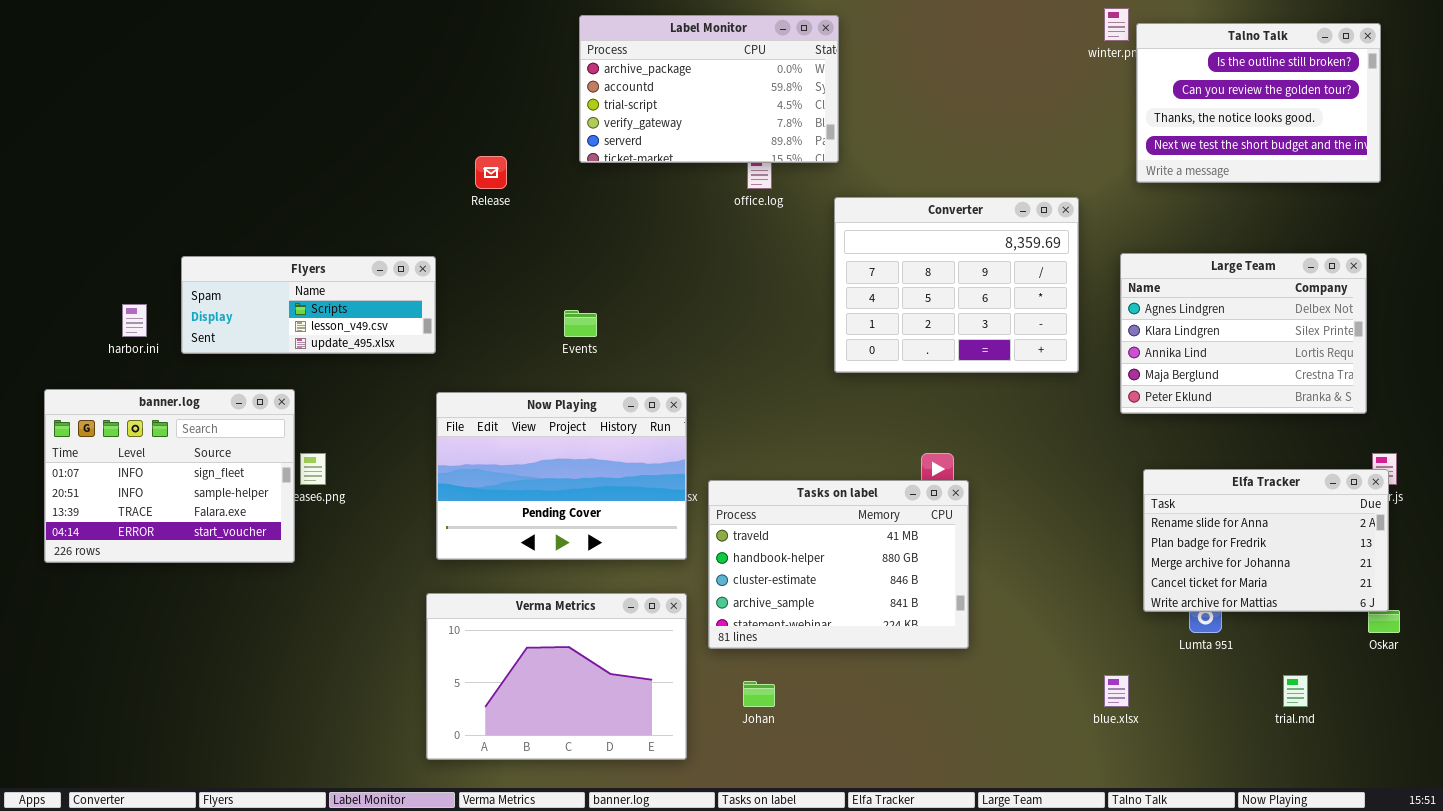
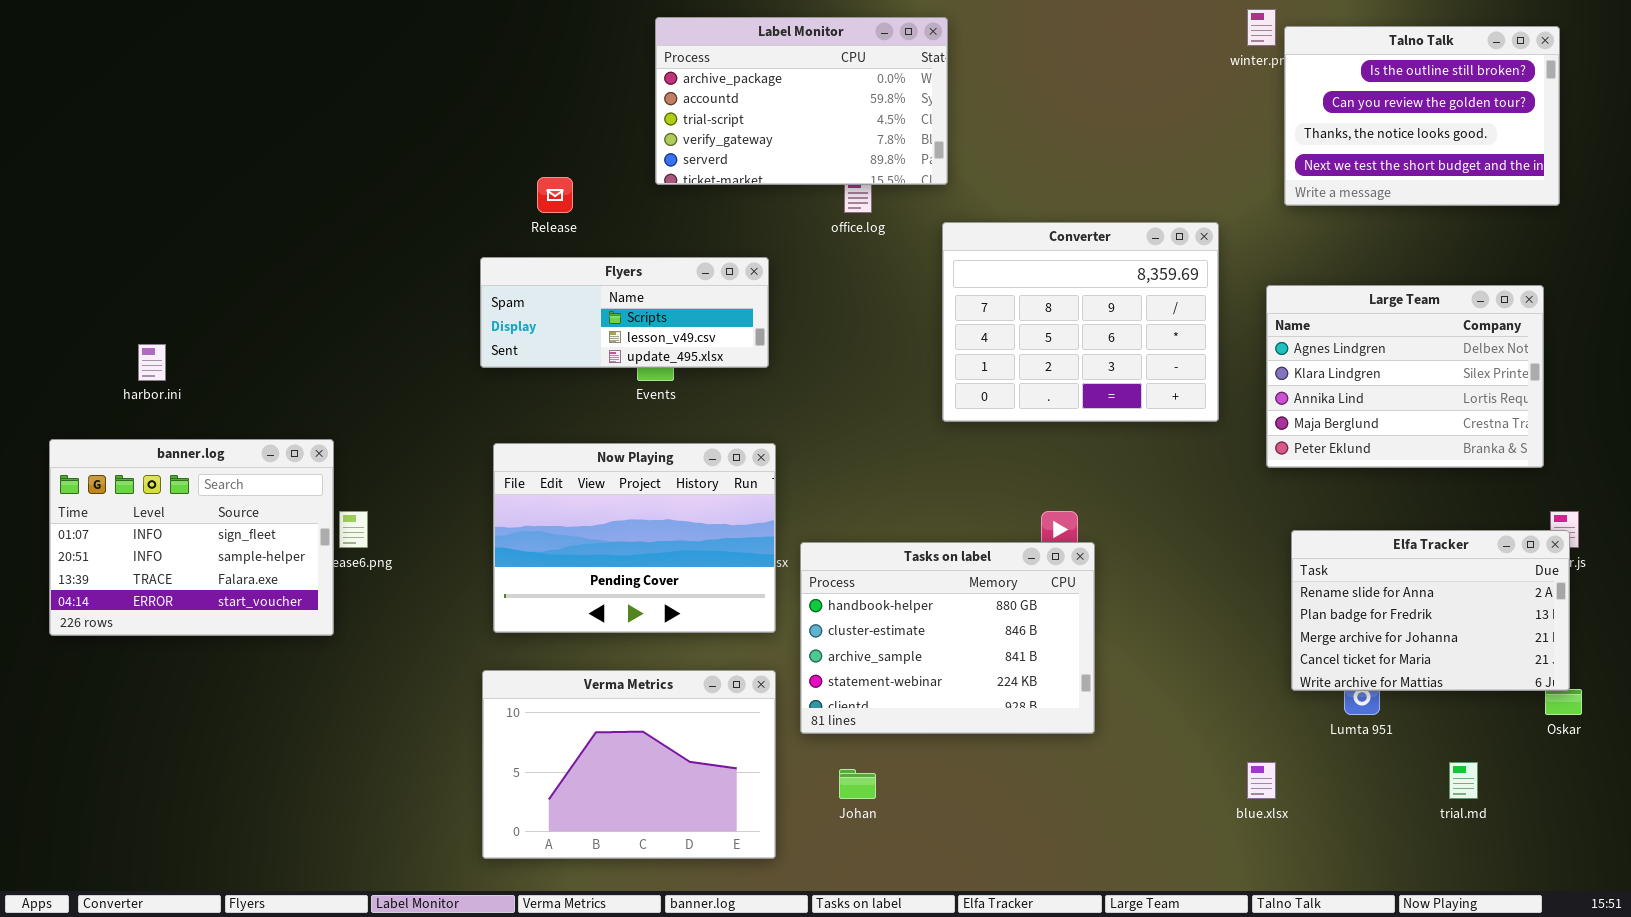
Flyers: [181,256,436,354] -> [480,257,769,368], moved
Tasks on label: [708,480,969,649] -> [800,542,1095,734], scrolled down 1 row

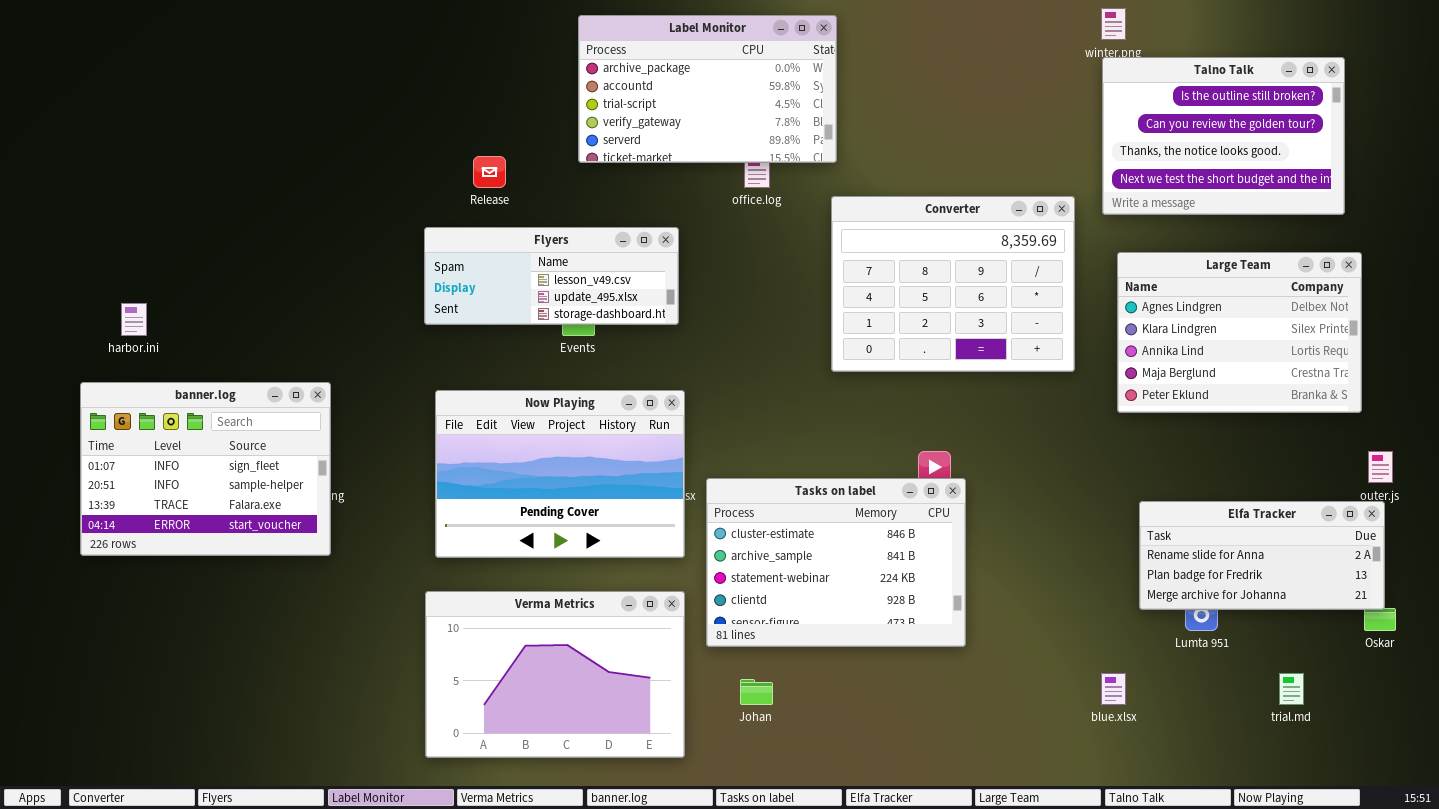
Talno Talk: [1284,26,1560,206] -> [1102,57,1345,215], moved
Flyers: [480,257,769,368] -> [424,227,679,325], scrolled down 1 row
banner.log: [49,439,334,636] -> [80,382,331,556], moved
Elfa Tracker: [1291,530,1570,691] -> [1139,501,1385,610], resized
Tasks on label: [800,542,1095,734] -> [706,478,966,647], scrolled down 1 row

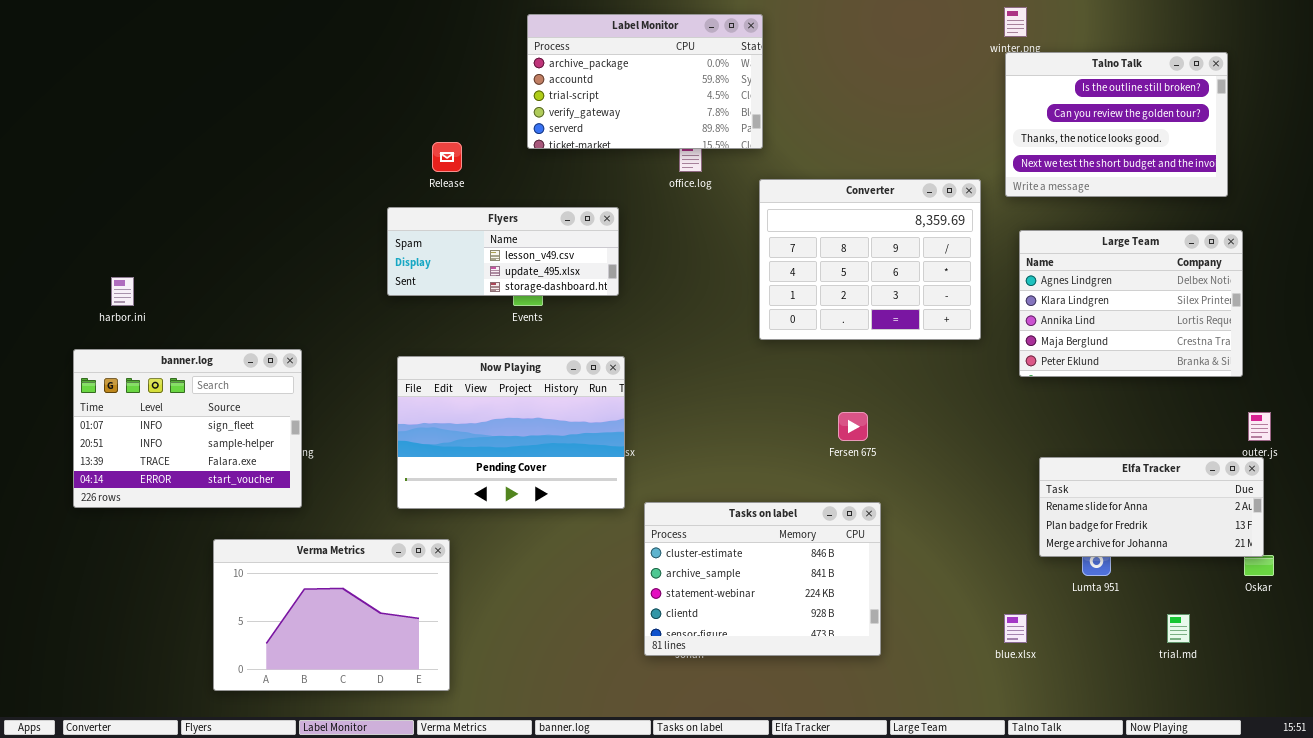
Tasks on label: [706,478,966,647] -> [644,502,881,656], moved
Verma Metrics: [425,591,685,758] -> [213,539,450,691], moved

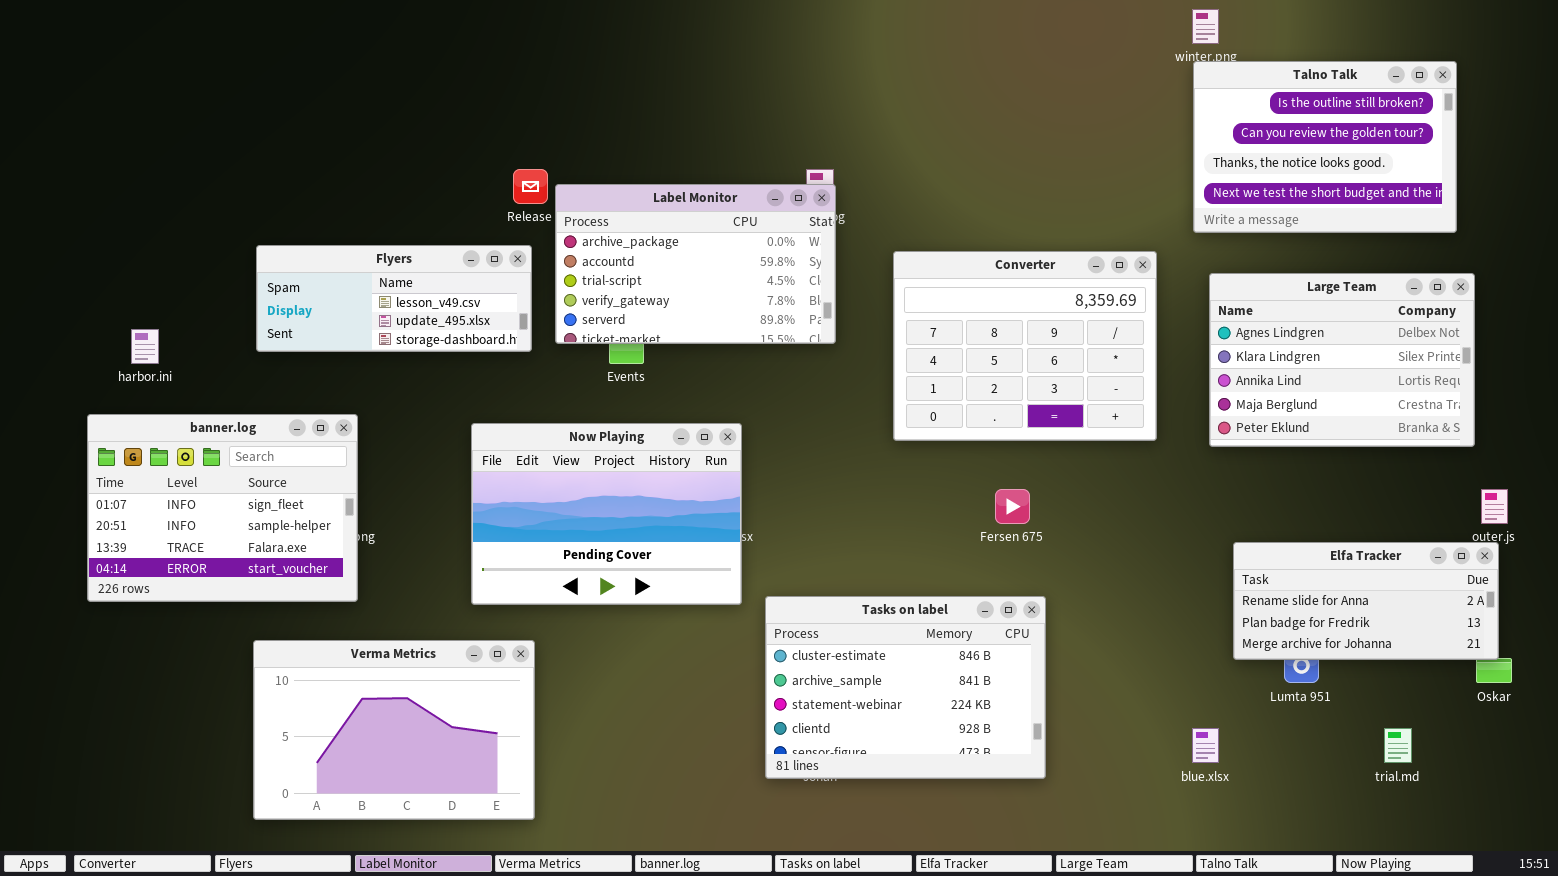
Label Monitor: [527,14,763,149] -> [555,184,836,344], moved
Converter: [759,179,981,340] -> [893,251,1157,441], moved
Flyers: [387,207,619,296] -> [256,245,532,352], moved

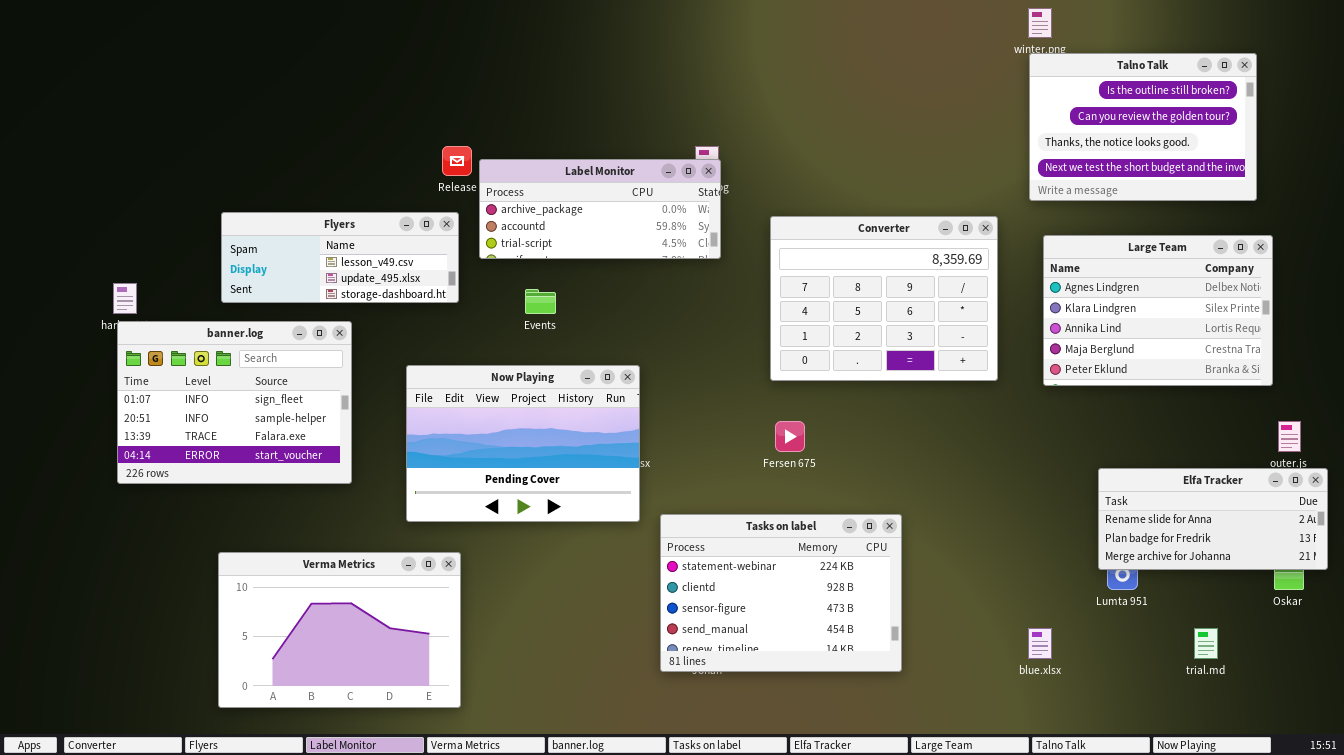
Label Monitor: [555,184,836,344] -> [479,159,721,259], resized
banner.log: [87,414,358,602] -> [117,321,352,484], moved
Fersen 675: [995,489,1030,524] -> [775,421,805,452], moved
Elfa Tracker: [1233,542,1499,660] -> [1098,468,1328,570], moved
Tasks on label: [765,596,1046,779] -> [660,514,902,672], scrolled down 2 rows

